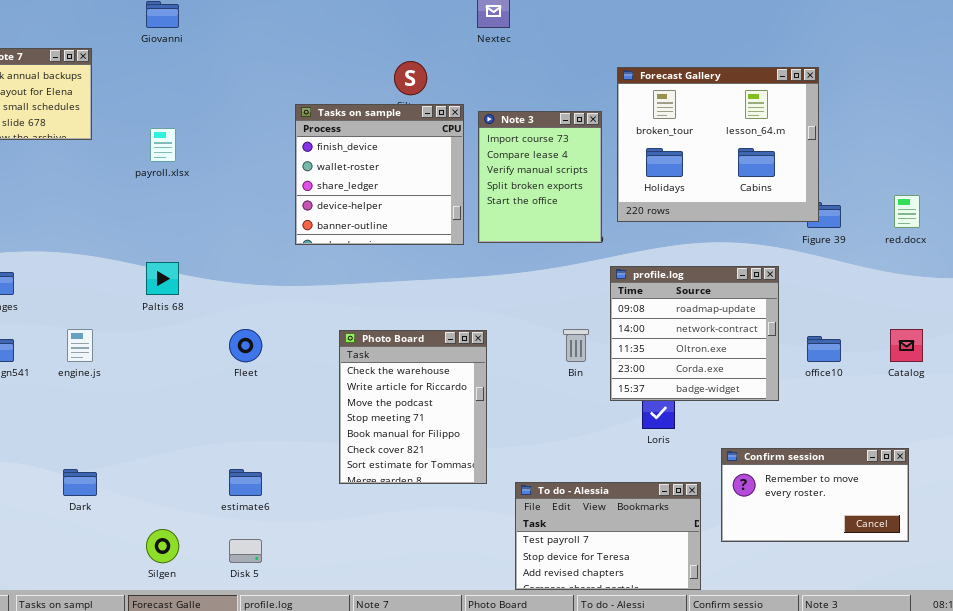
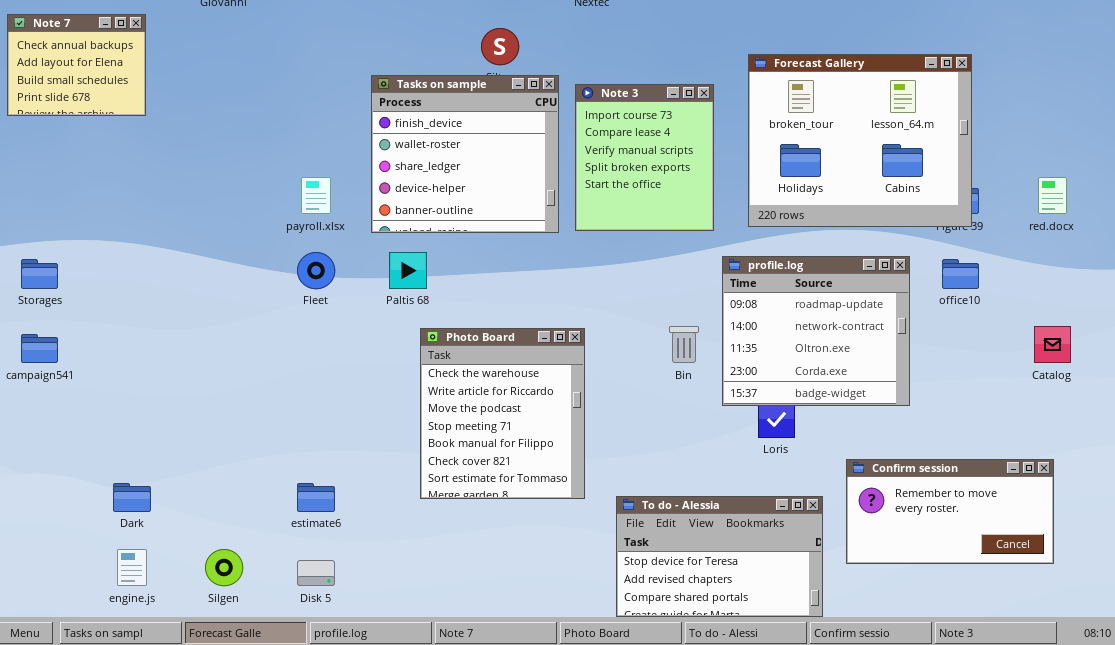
Forecast Gallery: [617,67,819,222] -> [748,54,972,227], moved
payroll.xlsx: [150,128,176,162] -> [301,177,331,214], moved
Paltis 68: [146,262,179,295] -> [389,252,427,289], moved
engine.js: [67,329,93,362] -> [117,549,147,586], moved
Fleet: [229,329,262,362] -> [297,252,335,289], moved
office10: [807,336,841,362] -> [942,259,979,289], moved
To do - Alessia: [515,482,701,590] -> [616,496,823,617], scrolled down 1 row

